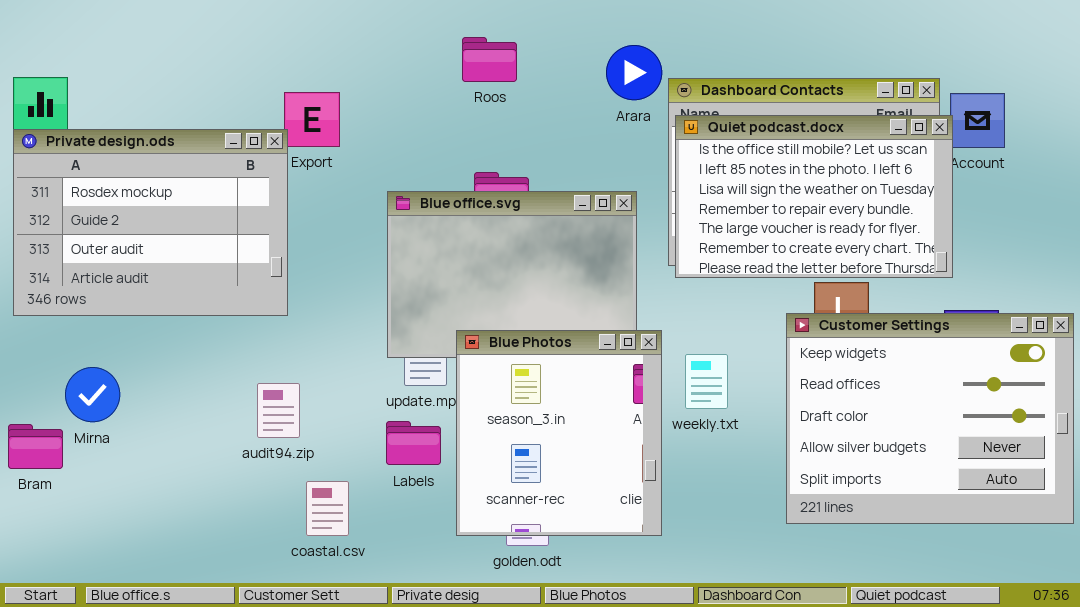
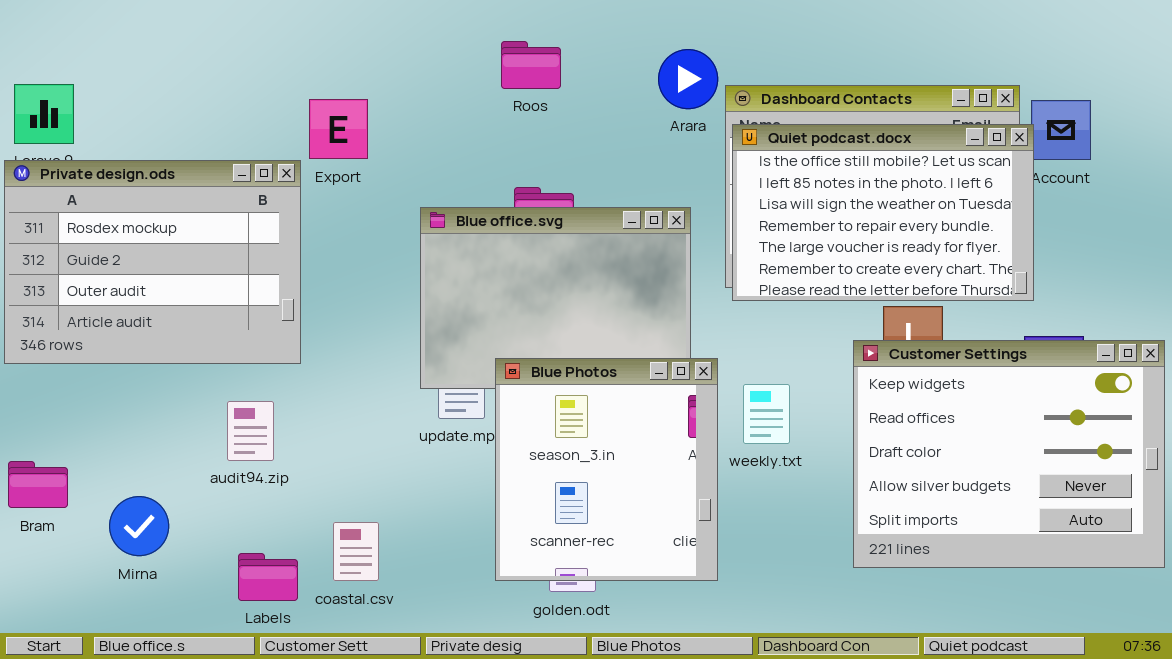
Private design.ods: [13,129,288,316] -> [4,160,301,364], moved
Mirna: [65,367,120,422] -> [109,496,169,556], moved
audit94.zip: [257,383,300,438] -> [227,401,274,461], moved
Labels: [386,421,441,465] -> [238,553,298,601], moved

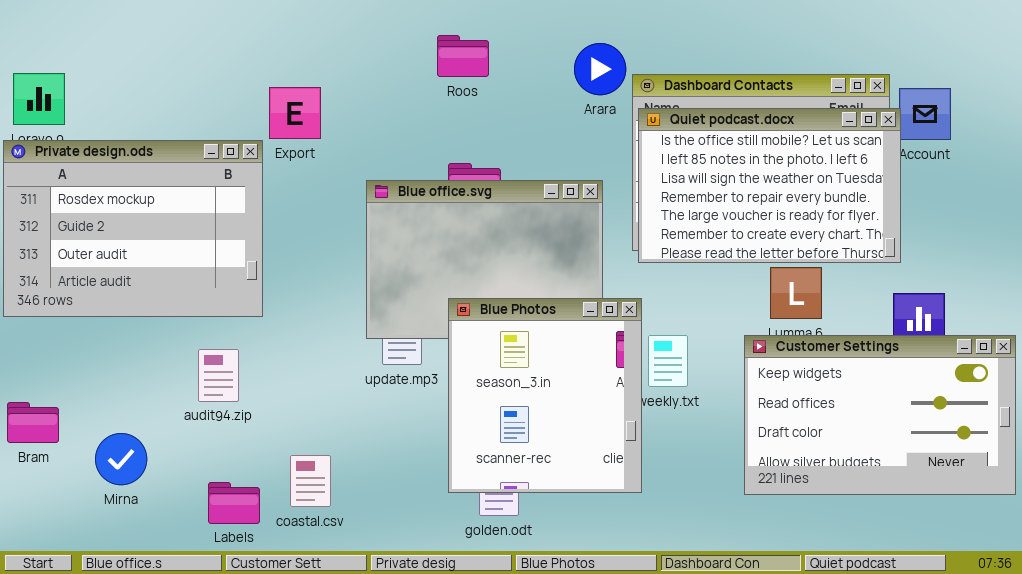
Customer Settings: [853,340,1165,568] -> [744,335,1016,495], resized
Blue Photos: [495,358,718,581] -> [448,298,642,493], moved

